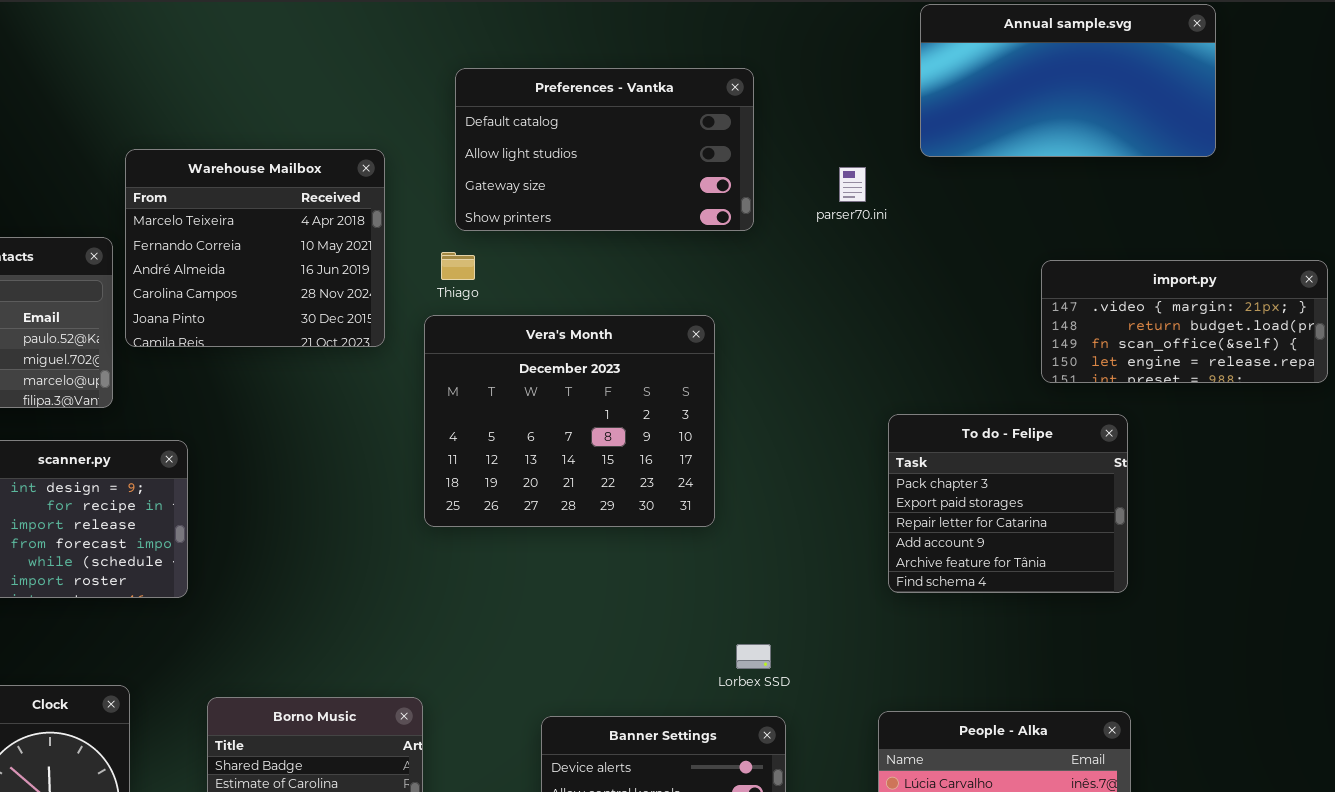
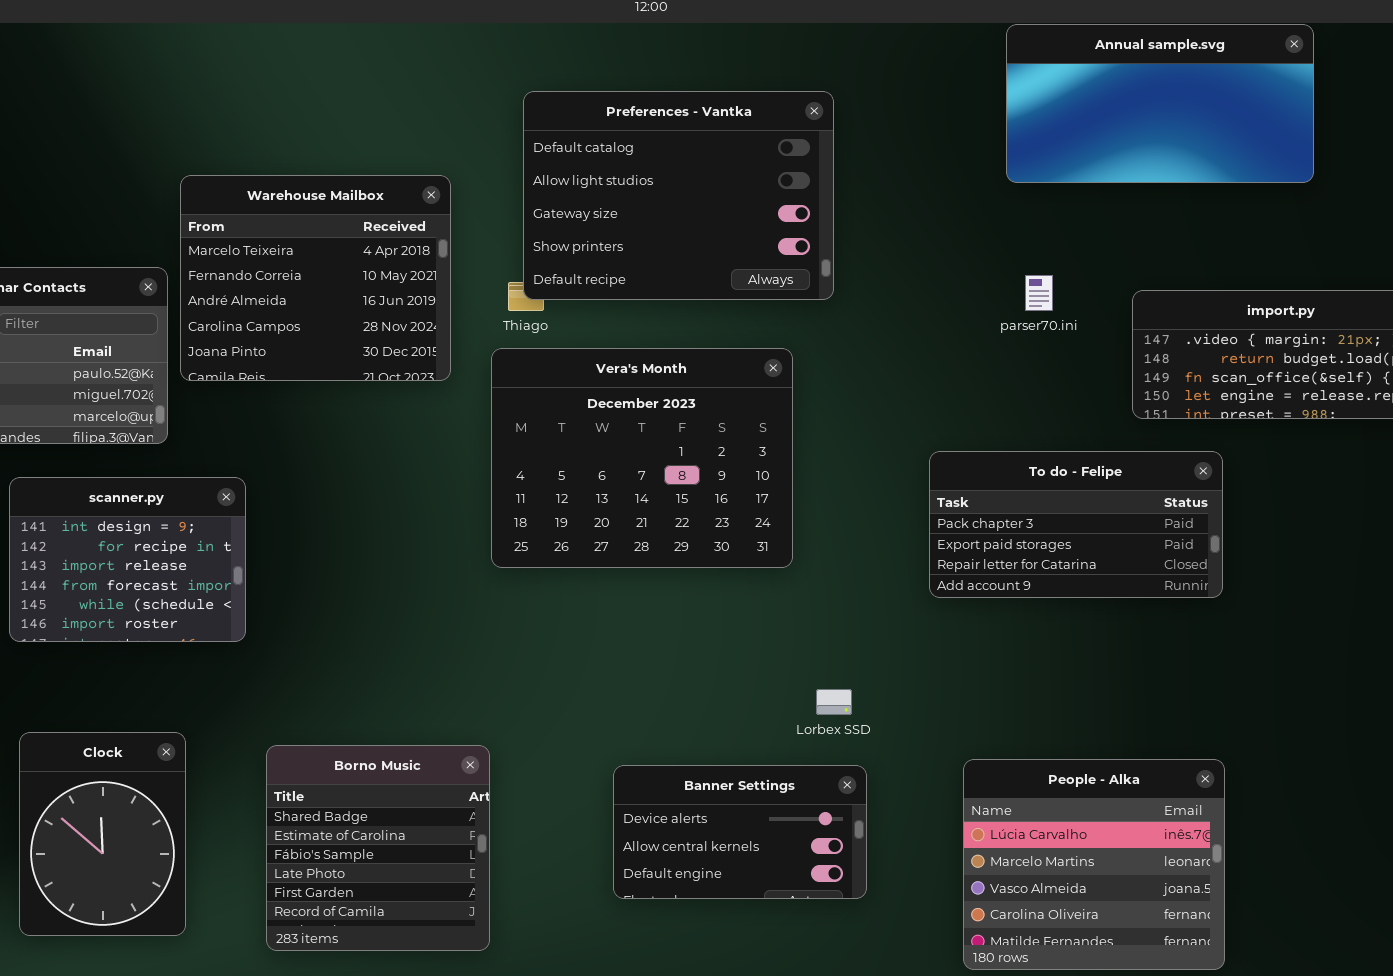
Preferences - Vantka: [455,68,754,231] -> [523,91,834,300], resized
parser70.ini: [839,167,866,202] -> [1025,275,1053,311], moved
To do - Felipe: [888,414,1128,593] -> [929,451,1223,598], resized

